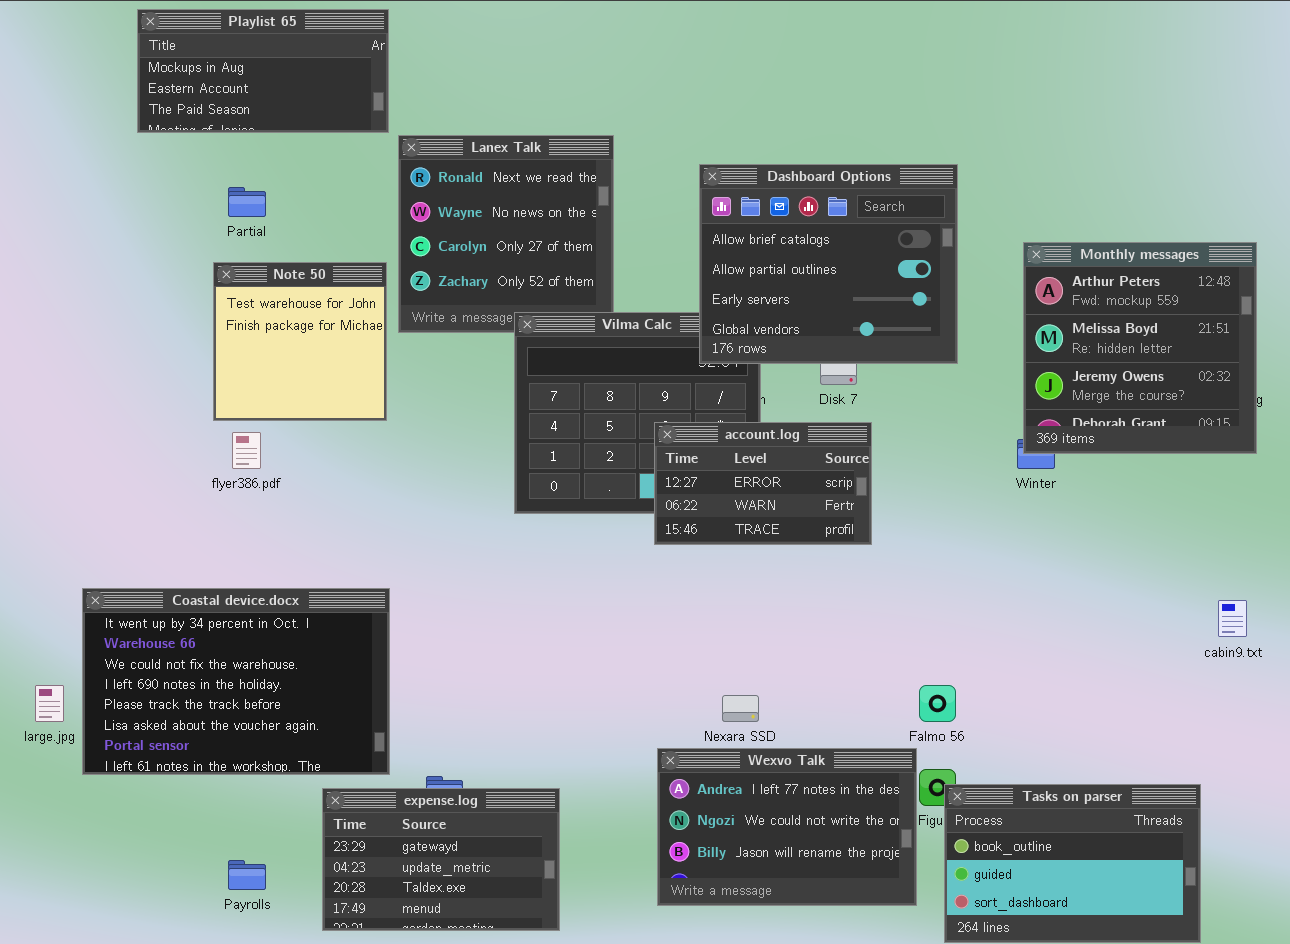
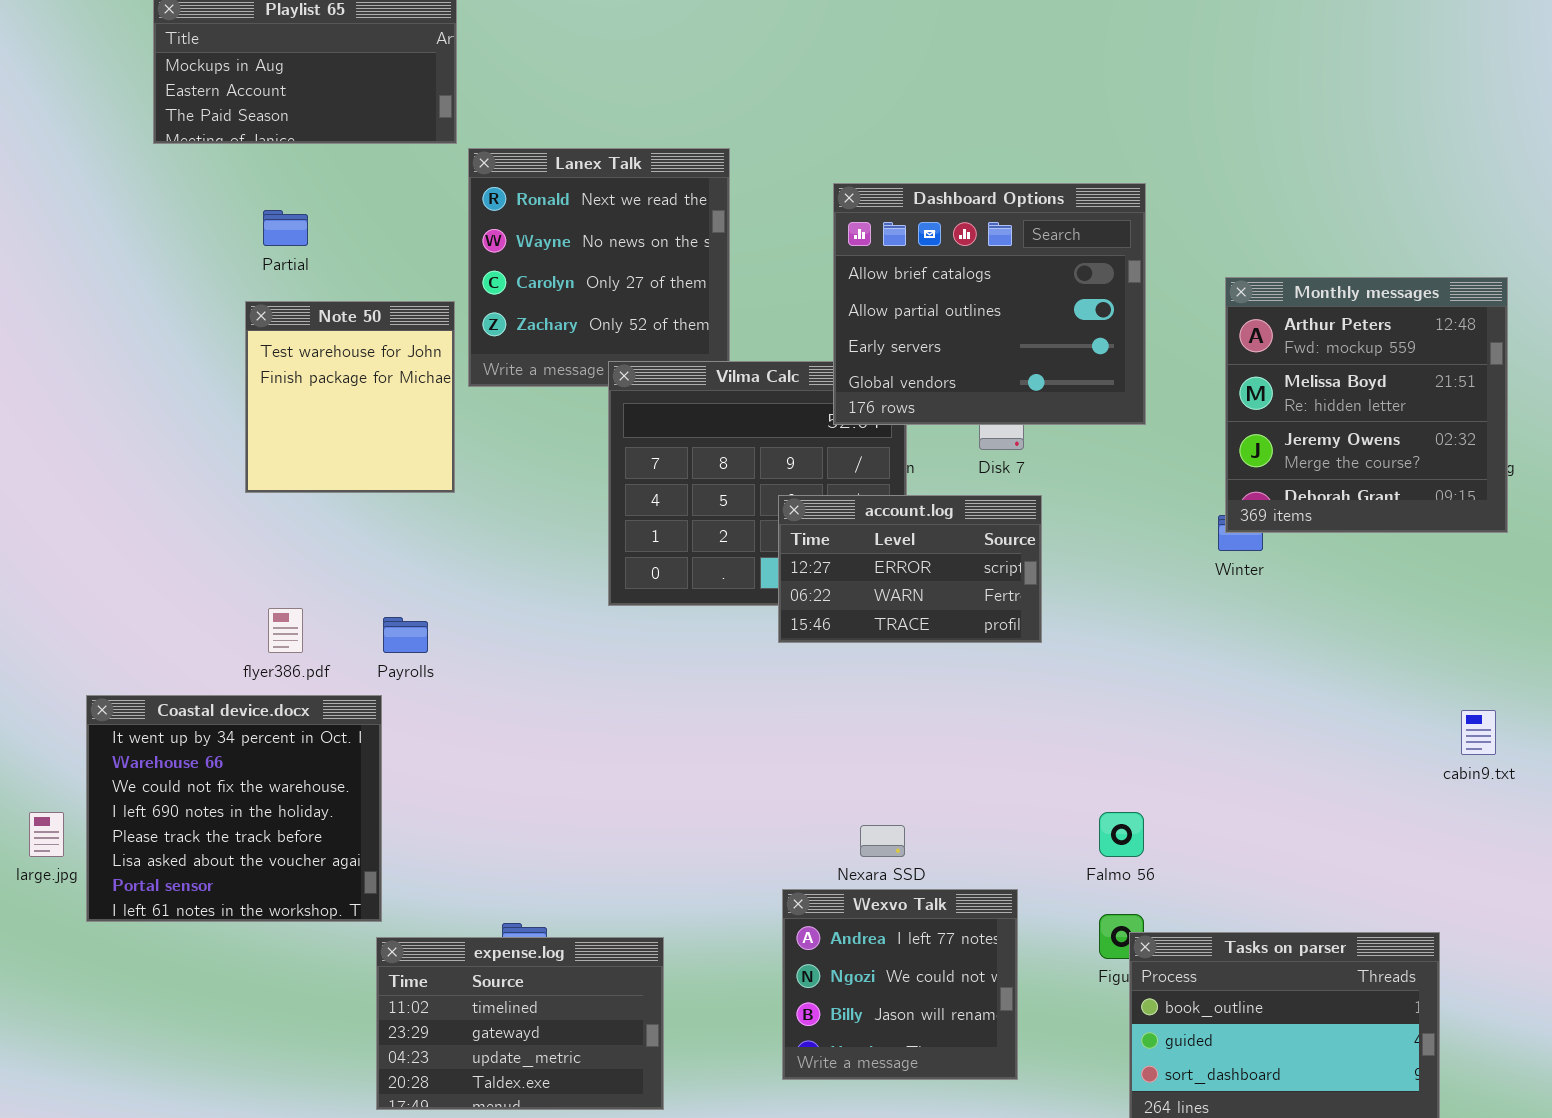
flyer386.pdf: [232,432,261,469] -> [268,608,303,653], moved
Coastal device.docx: [82,588,390,775] -> [86,695,382,922], resized
Wexvo Talk: [657,748,917,906] -> [782,889,1018,1080], resized
expense.log: [322,788,560,931] -> [376,937,664,1110], scrolled up 1 row
Payrolls: [228,860,266,890] -> [383,617,428,653], moved

